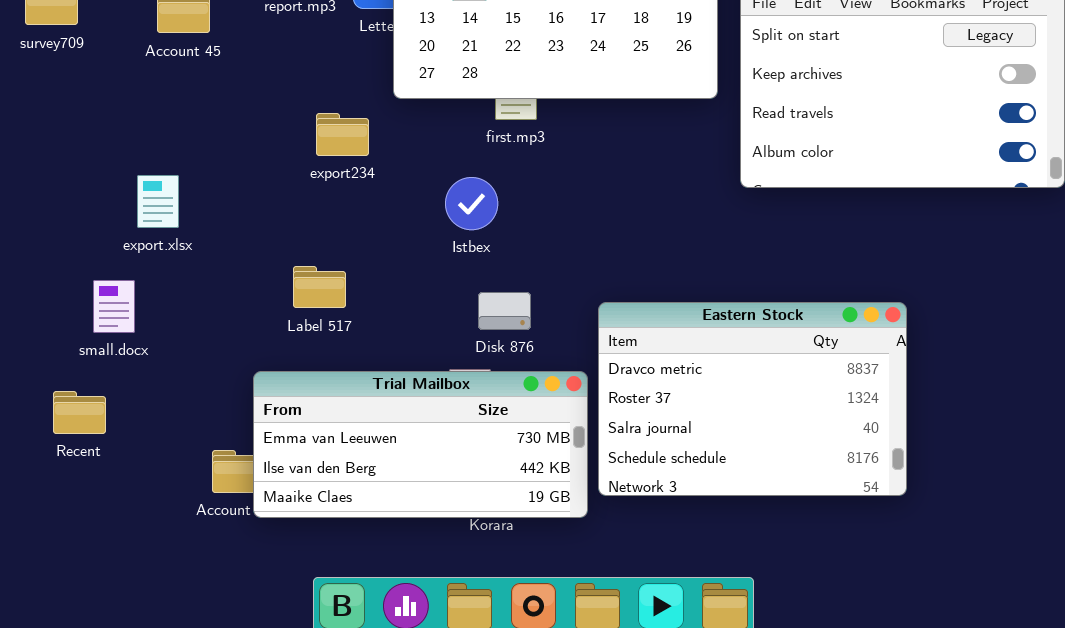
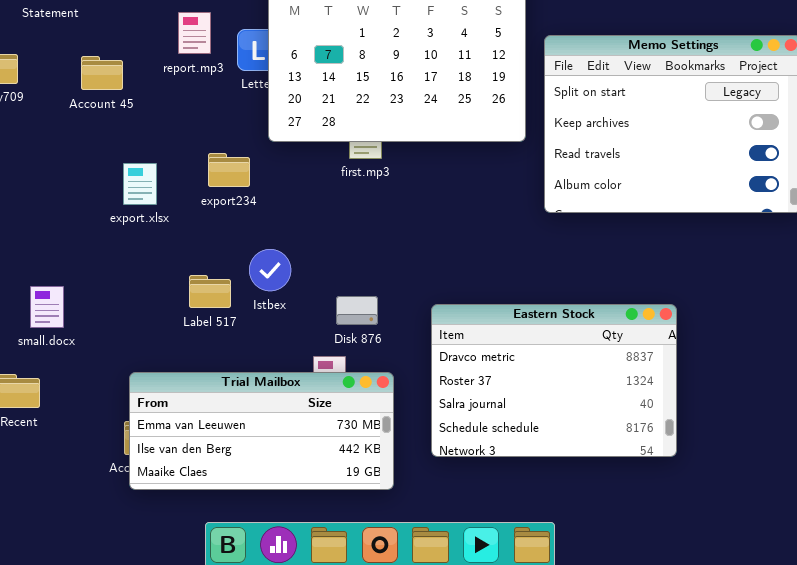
export.xlsx: [137,175,179,228] -> [123,163,157,205], moved
Istbex: [445,177,498,230] -> [249,249,291,291], moved
Trial Mailbox: [253,371,588,518] -> [129,372,394,490], moved

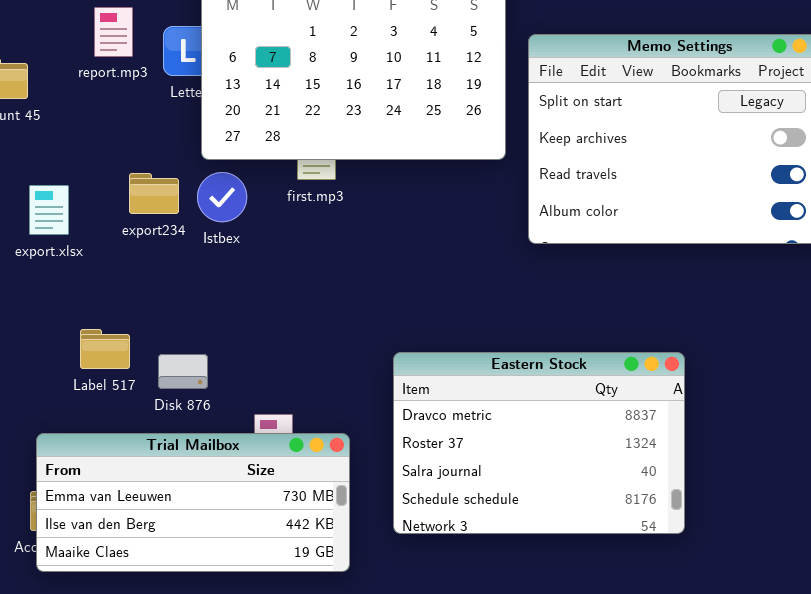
Istbex: [249,249,291,291] -> [197,172,247,222], moved
Label 517: [189,275,231,308] -> [80,329,130,369], moved
Disk 876: [336,296,378,325] -> [158,354,208,389], moved

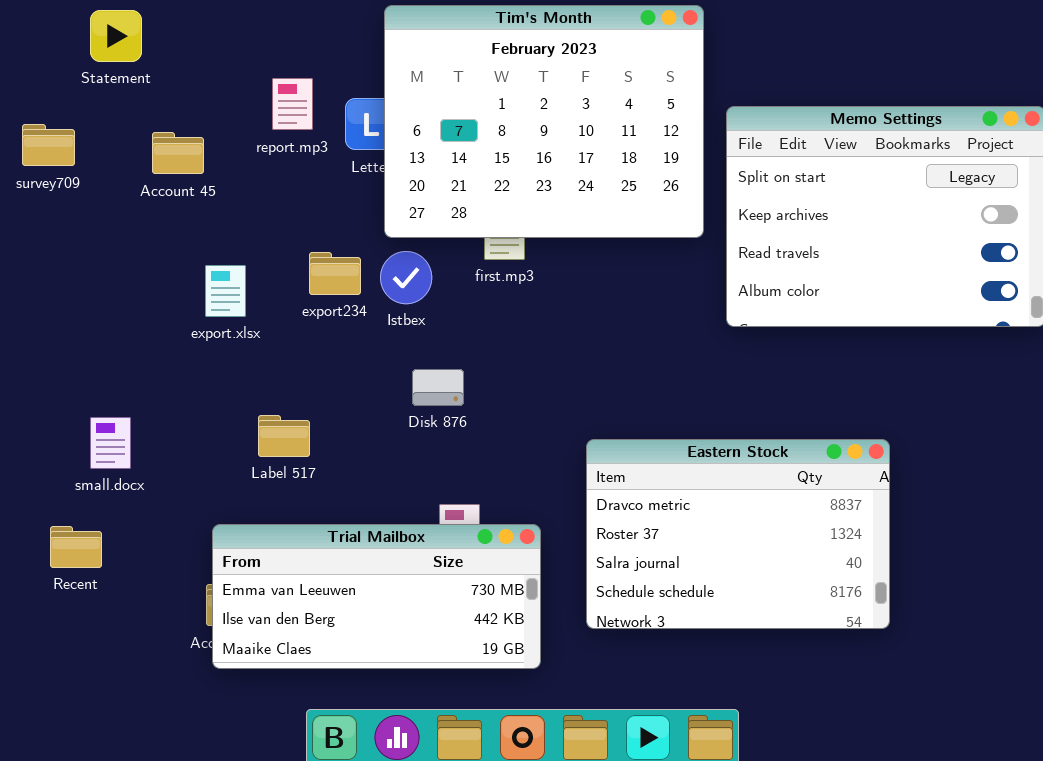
Disk 876: [158,354,208,389] -> [412,369,464,406], moved

